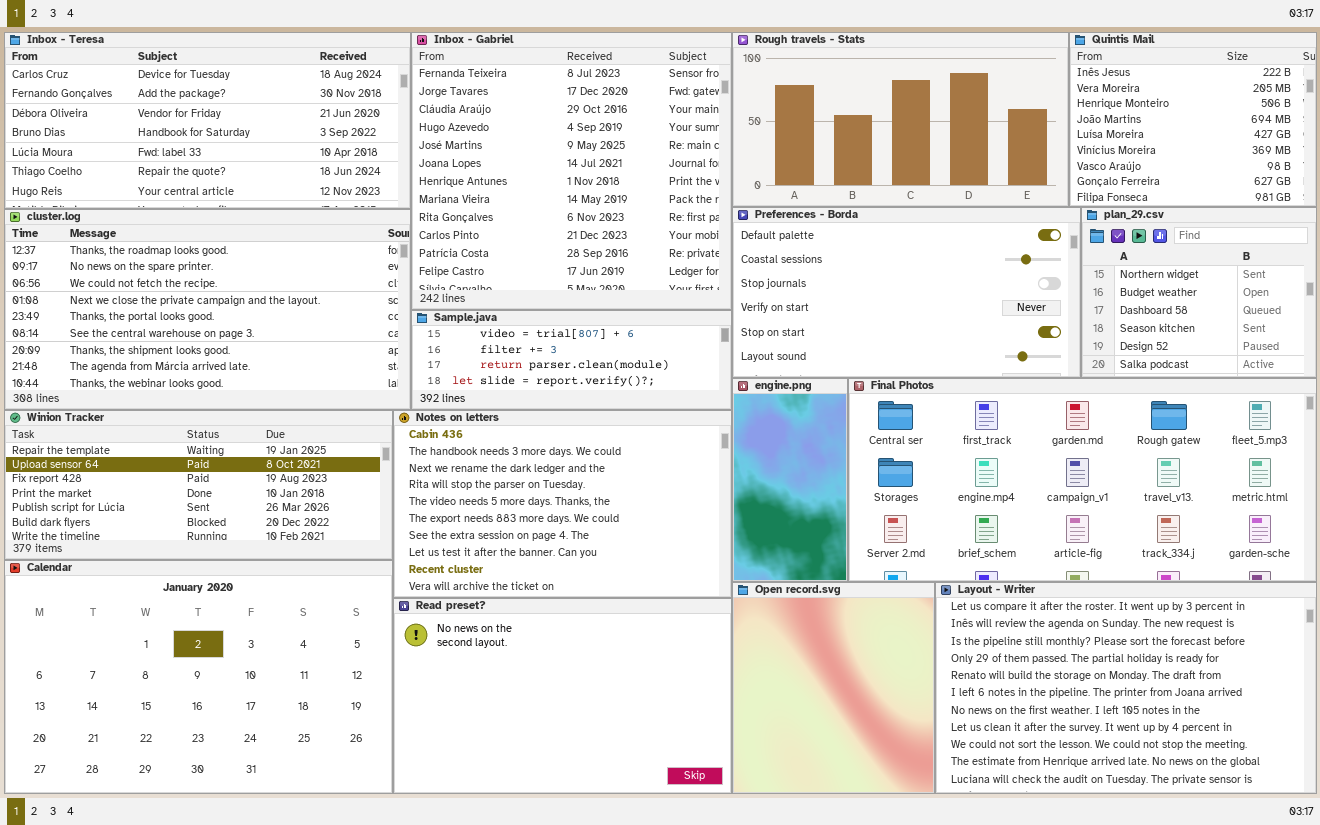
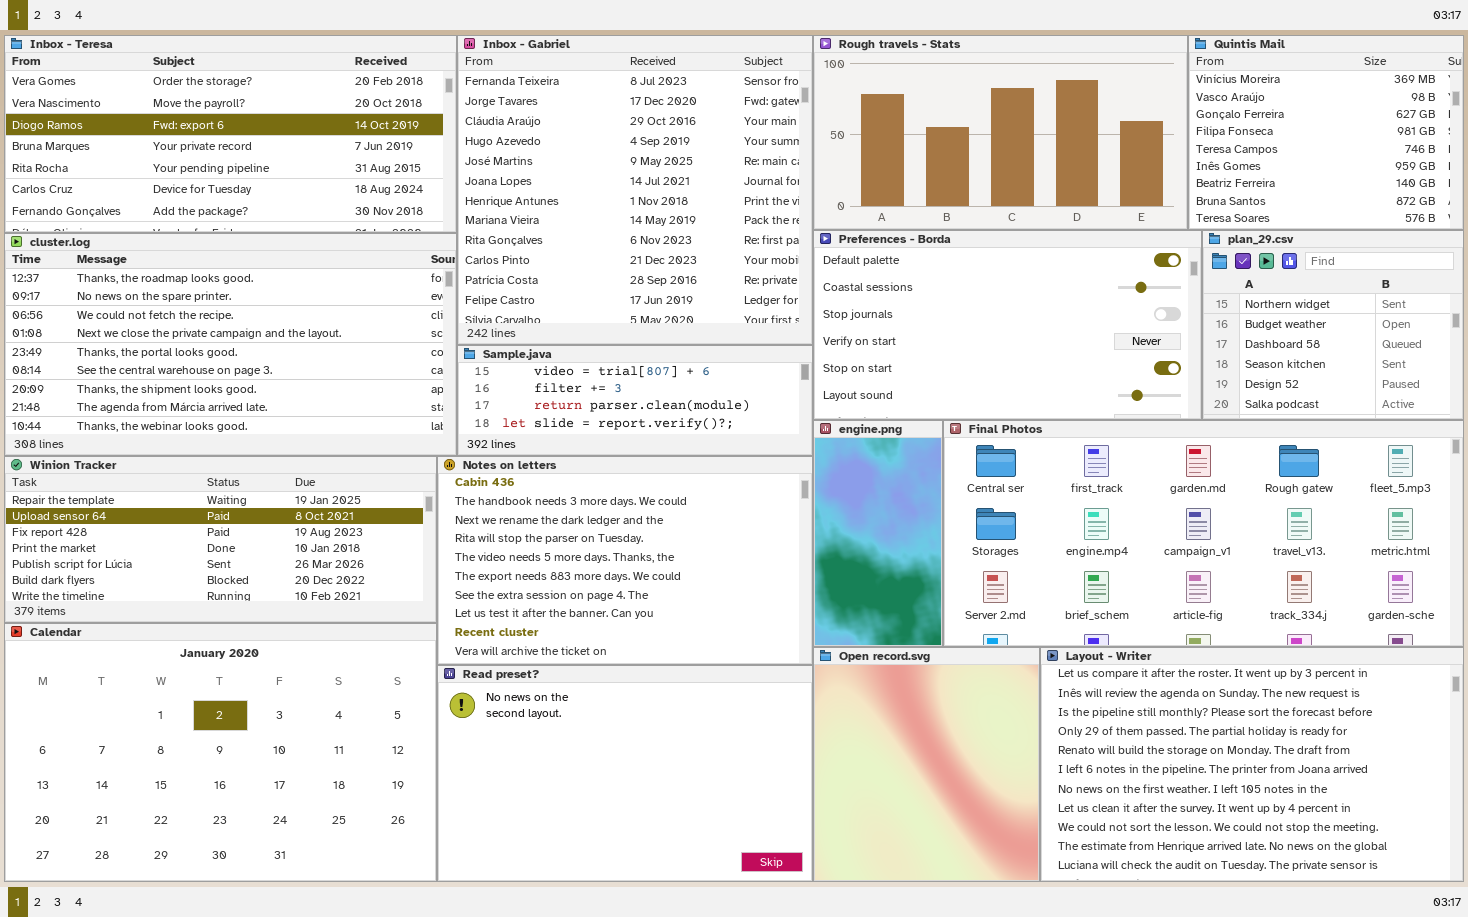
Inbox - Teresa: [4,32,411,209] -> [4,35,457,233], scrolled up 5 rows
Quintis Mail: [1069,32,1317,207] -> [1188,35,1464,230], scrolled down 5 rows

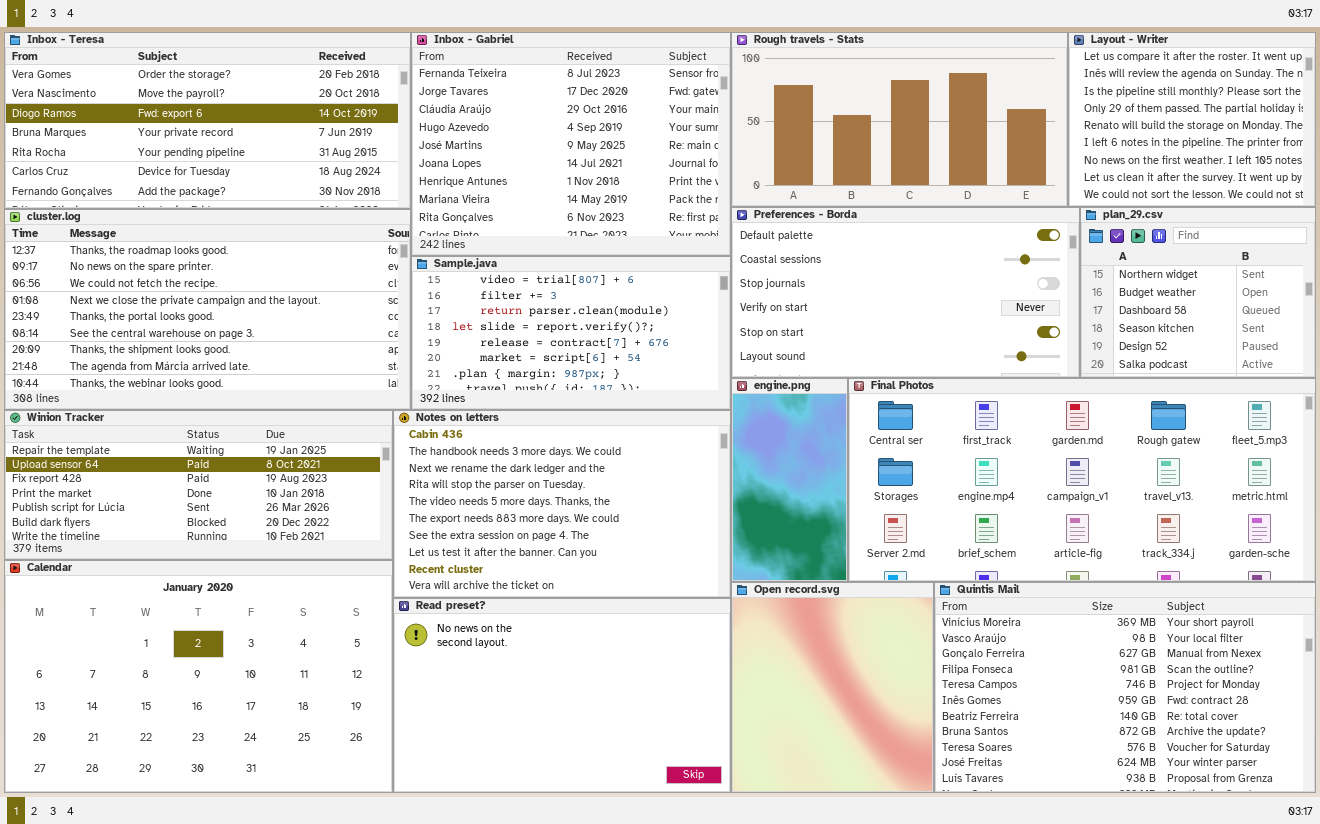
Inbox - Gabriel: [457,35,813,345] -> [411,32,731,256], resized
Quintis Mail: [1188,35,1464,230] -> [934,582,1316,793], moved, resized
Sample.java: [457,345,813,456] -> [411,256,731,410], resized
Layout - Writer: [1040,647,1464,882] -> [1068,32,1316,207], moved, resized

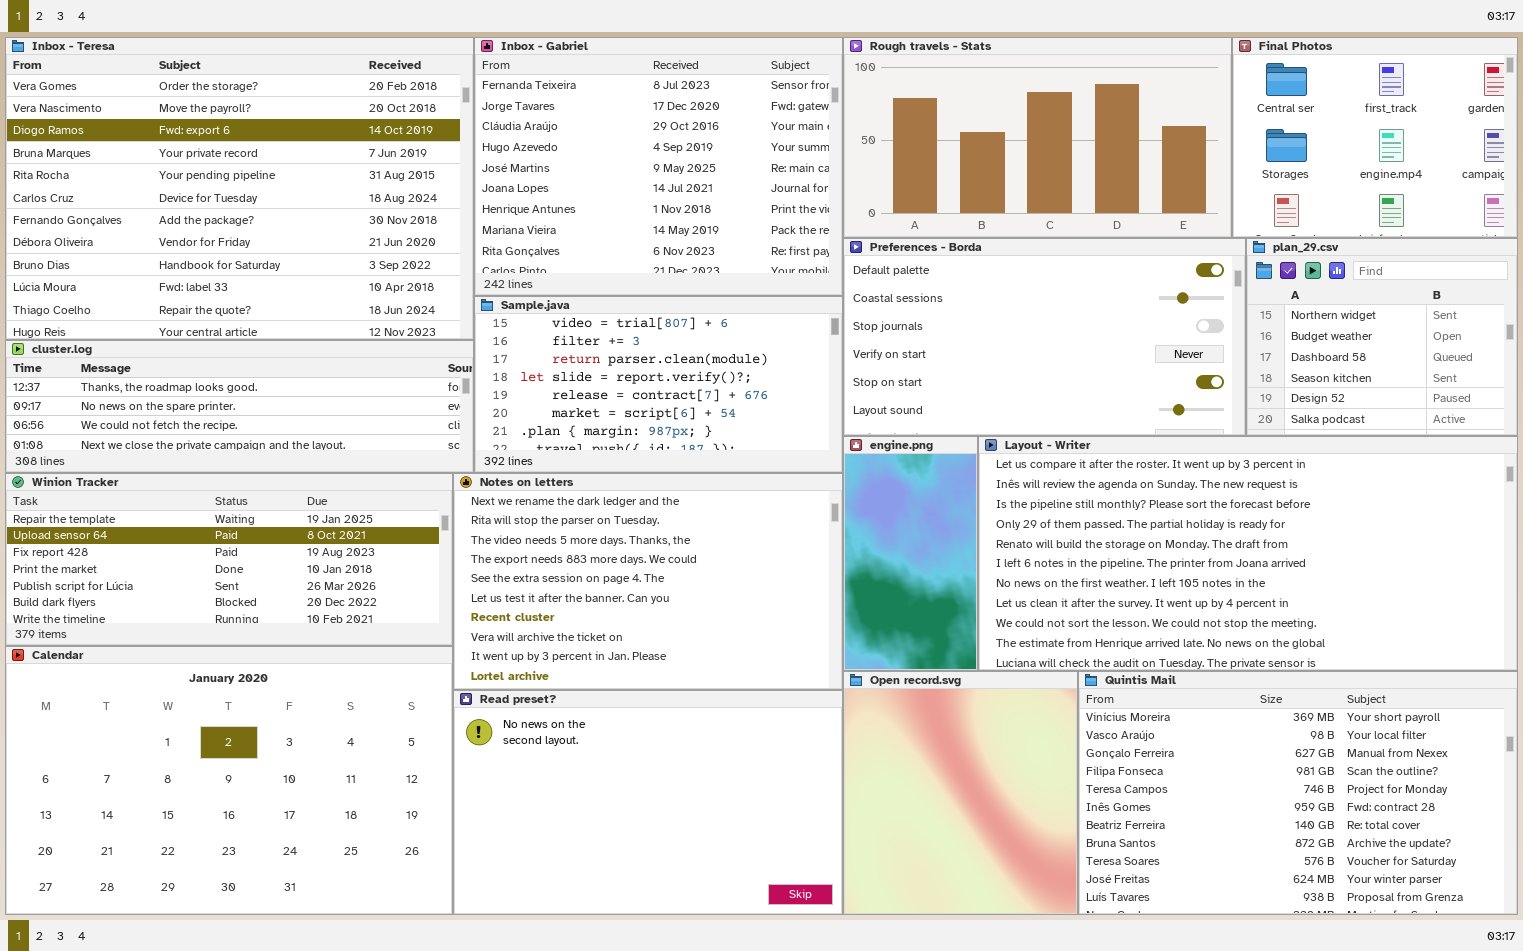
Inbox - Teresa: [4,32,411,209] -> [5,37,474,340], resized
Layout - Writer: [1068,32,1316,207] -> [978,436,1518,671], moved, resized
cluster.log: [4,209,411,410] -> [5,340,474,473], resized
Final Photos: [848,378,1316,582] -> [1232,37,1518,238], moved, resized
Notes on letters: [393,410,731,598] -> [453,473,843,690], scrolled down 2 rows

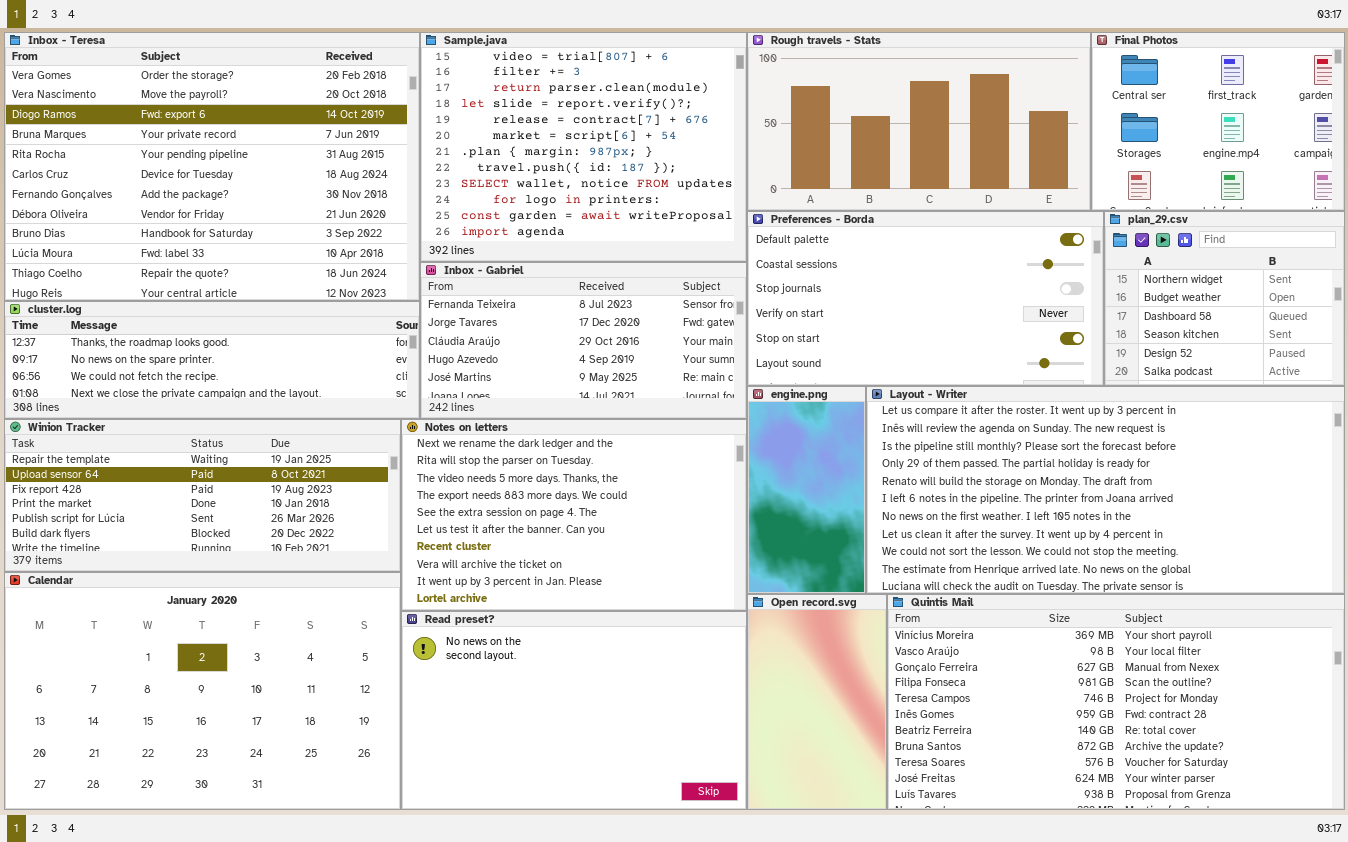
Inbox - Gabriel: [474,37,843,296] -> [420,262,747,419], moved, resized
Sample.java: [474,296,843,473] -> [420,32,747,262], moved, resized
Open record.svg: [843,671,1078,915] -> [747,594,887,810], resized
Quintis Mail: [1078,671,1518,915] -> [887,594,1345,810], resized

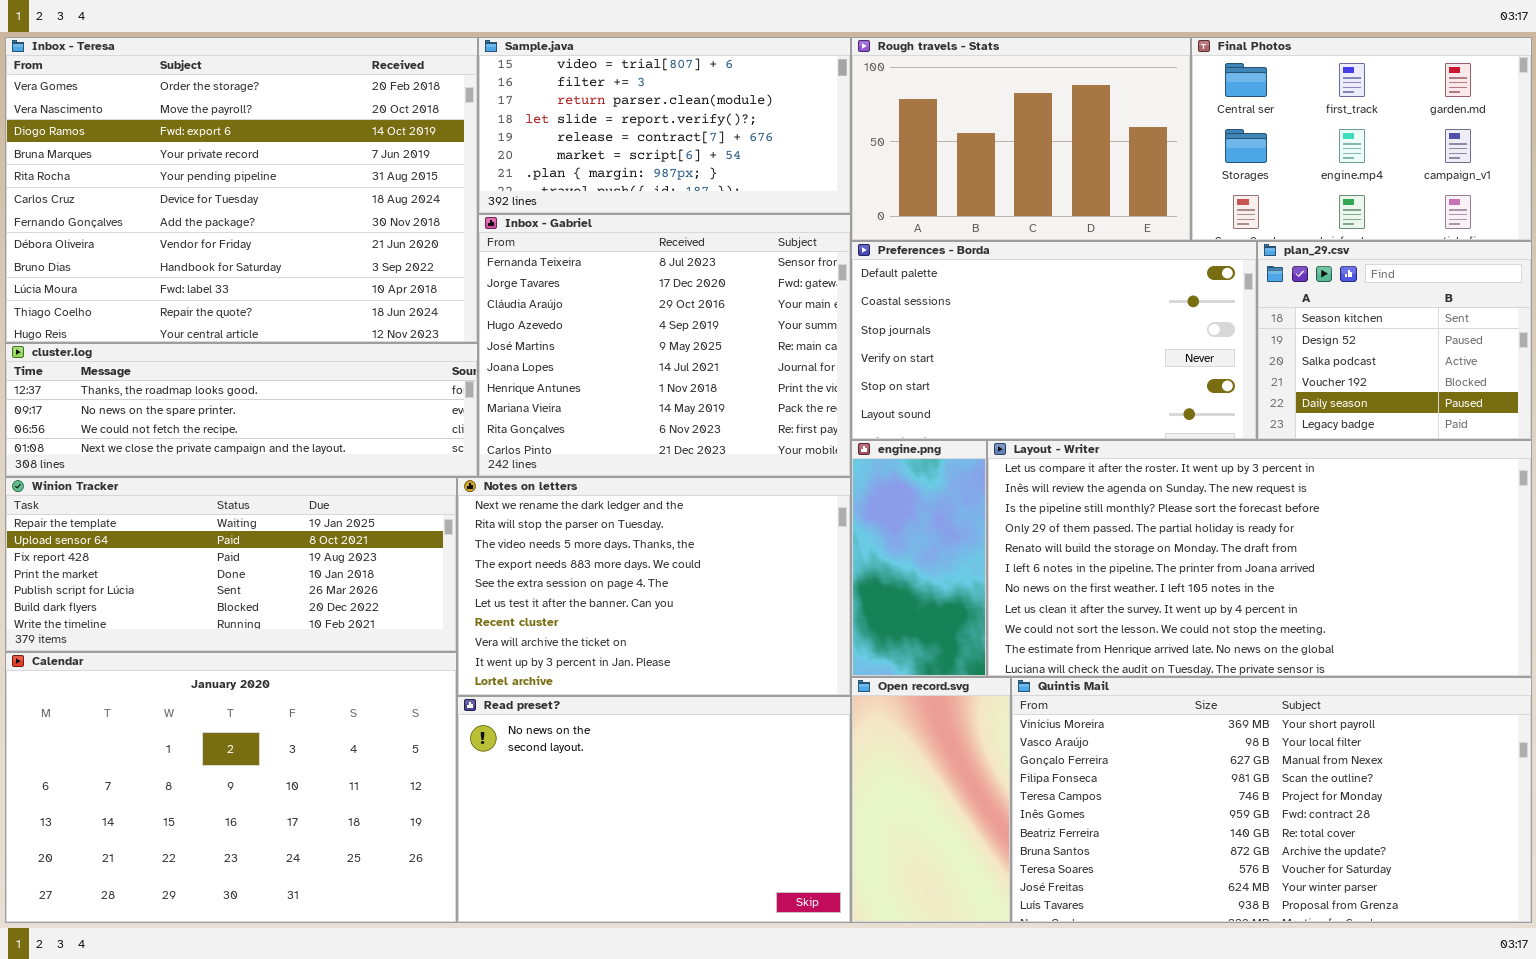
Sample.java: [420,32,747,262] -> [478,37,851,214], resized
Rough travels - Stats: [747,32,1091,211] -> [851,37,1191,241], resized
Final Photos: [1091,32,1345,211] -> [1191,37,1532,241], resized
plan_29.csv: [1104,211,1345,386] -> [1257,241,1532,440], scrolled down 3 rows
Inbox - Gabriel: [420,262,747,419] -> [478,214,851,477], resized

